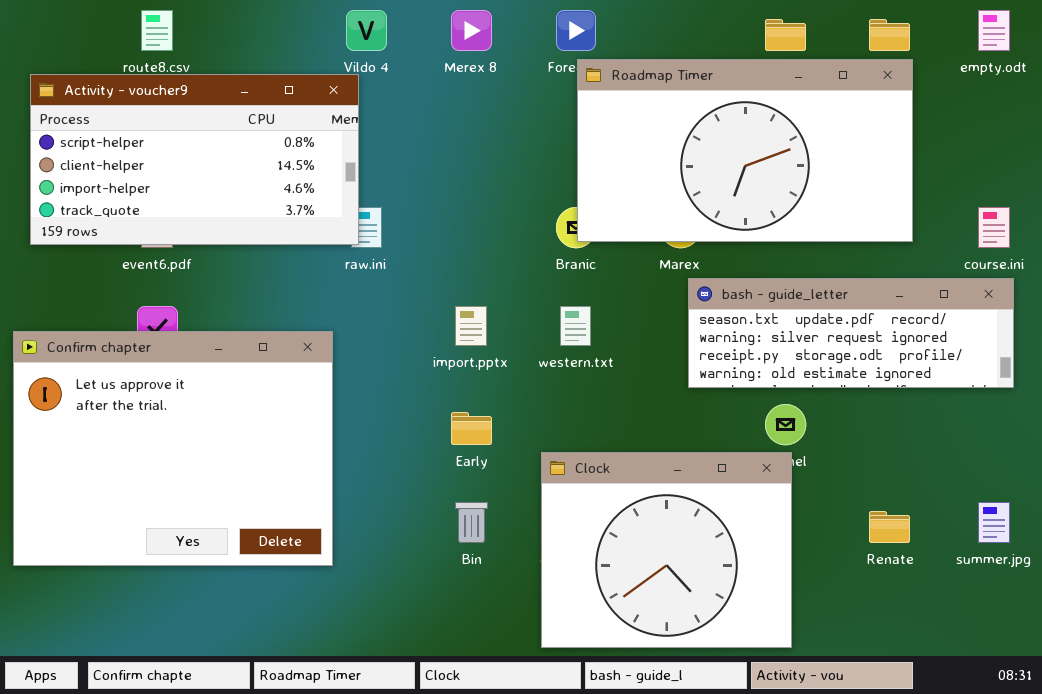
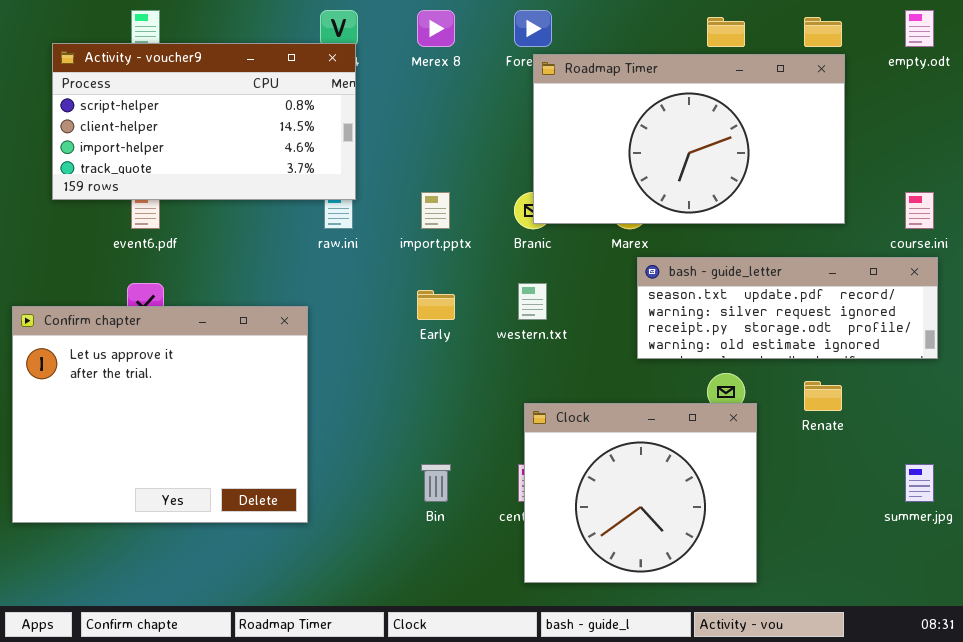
Activity - voucher9: [30,74,359,245] -> [52,43,356,200], moved
import.pptx: [455,306,487,346] -> [421,192,450,229], moved
Early: [451,412,492,445] -> [417,290,455,320], moved
Clock: [541,452,792,648] -> [524,403,757,583], moved
Renate: [869,511,910,543] -> [804,381,842,411], moved

